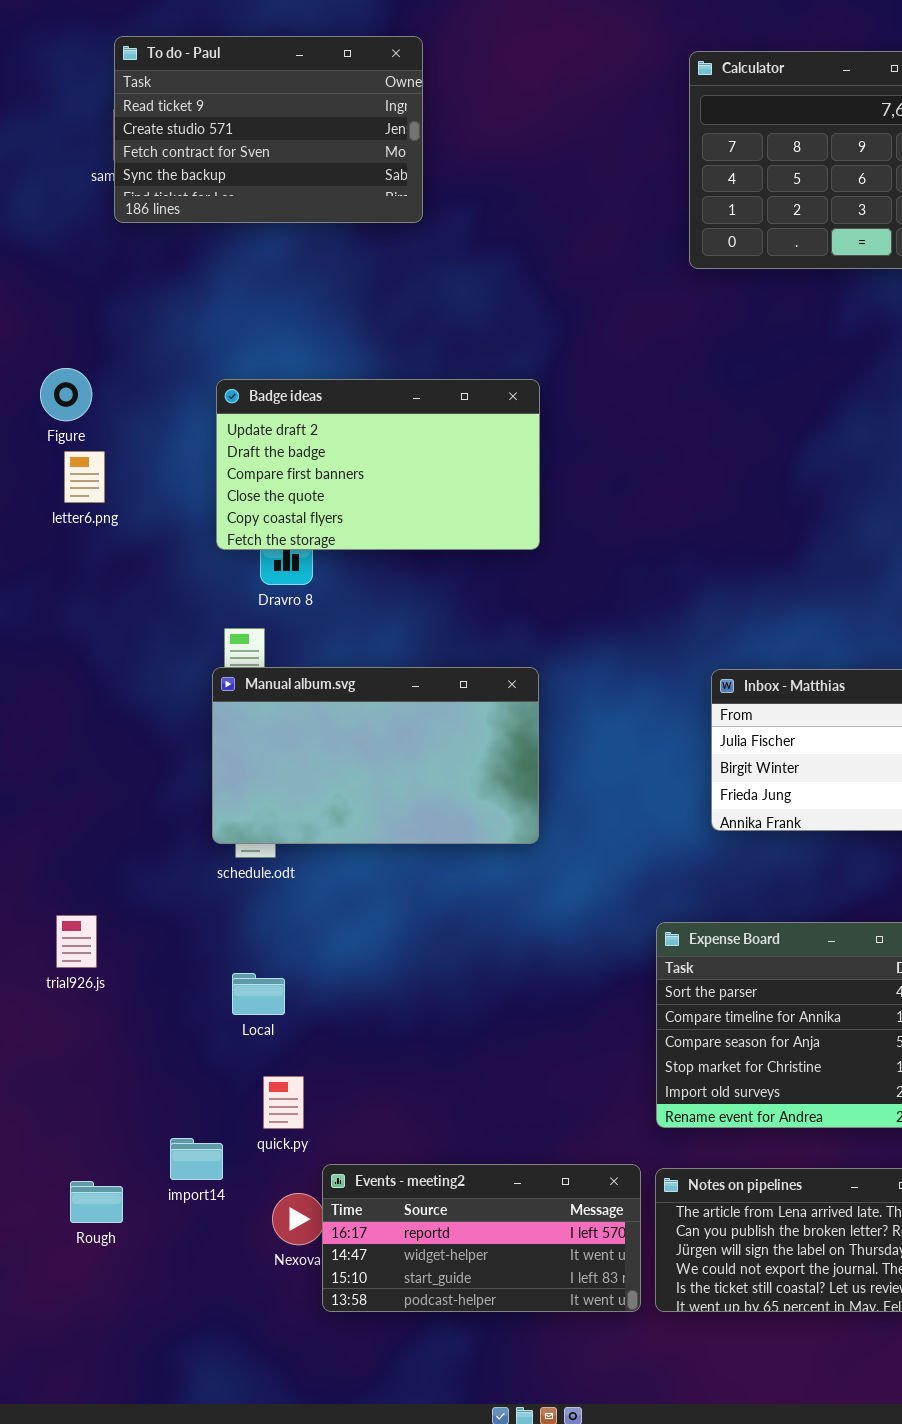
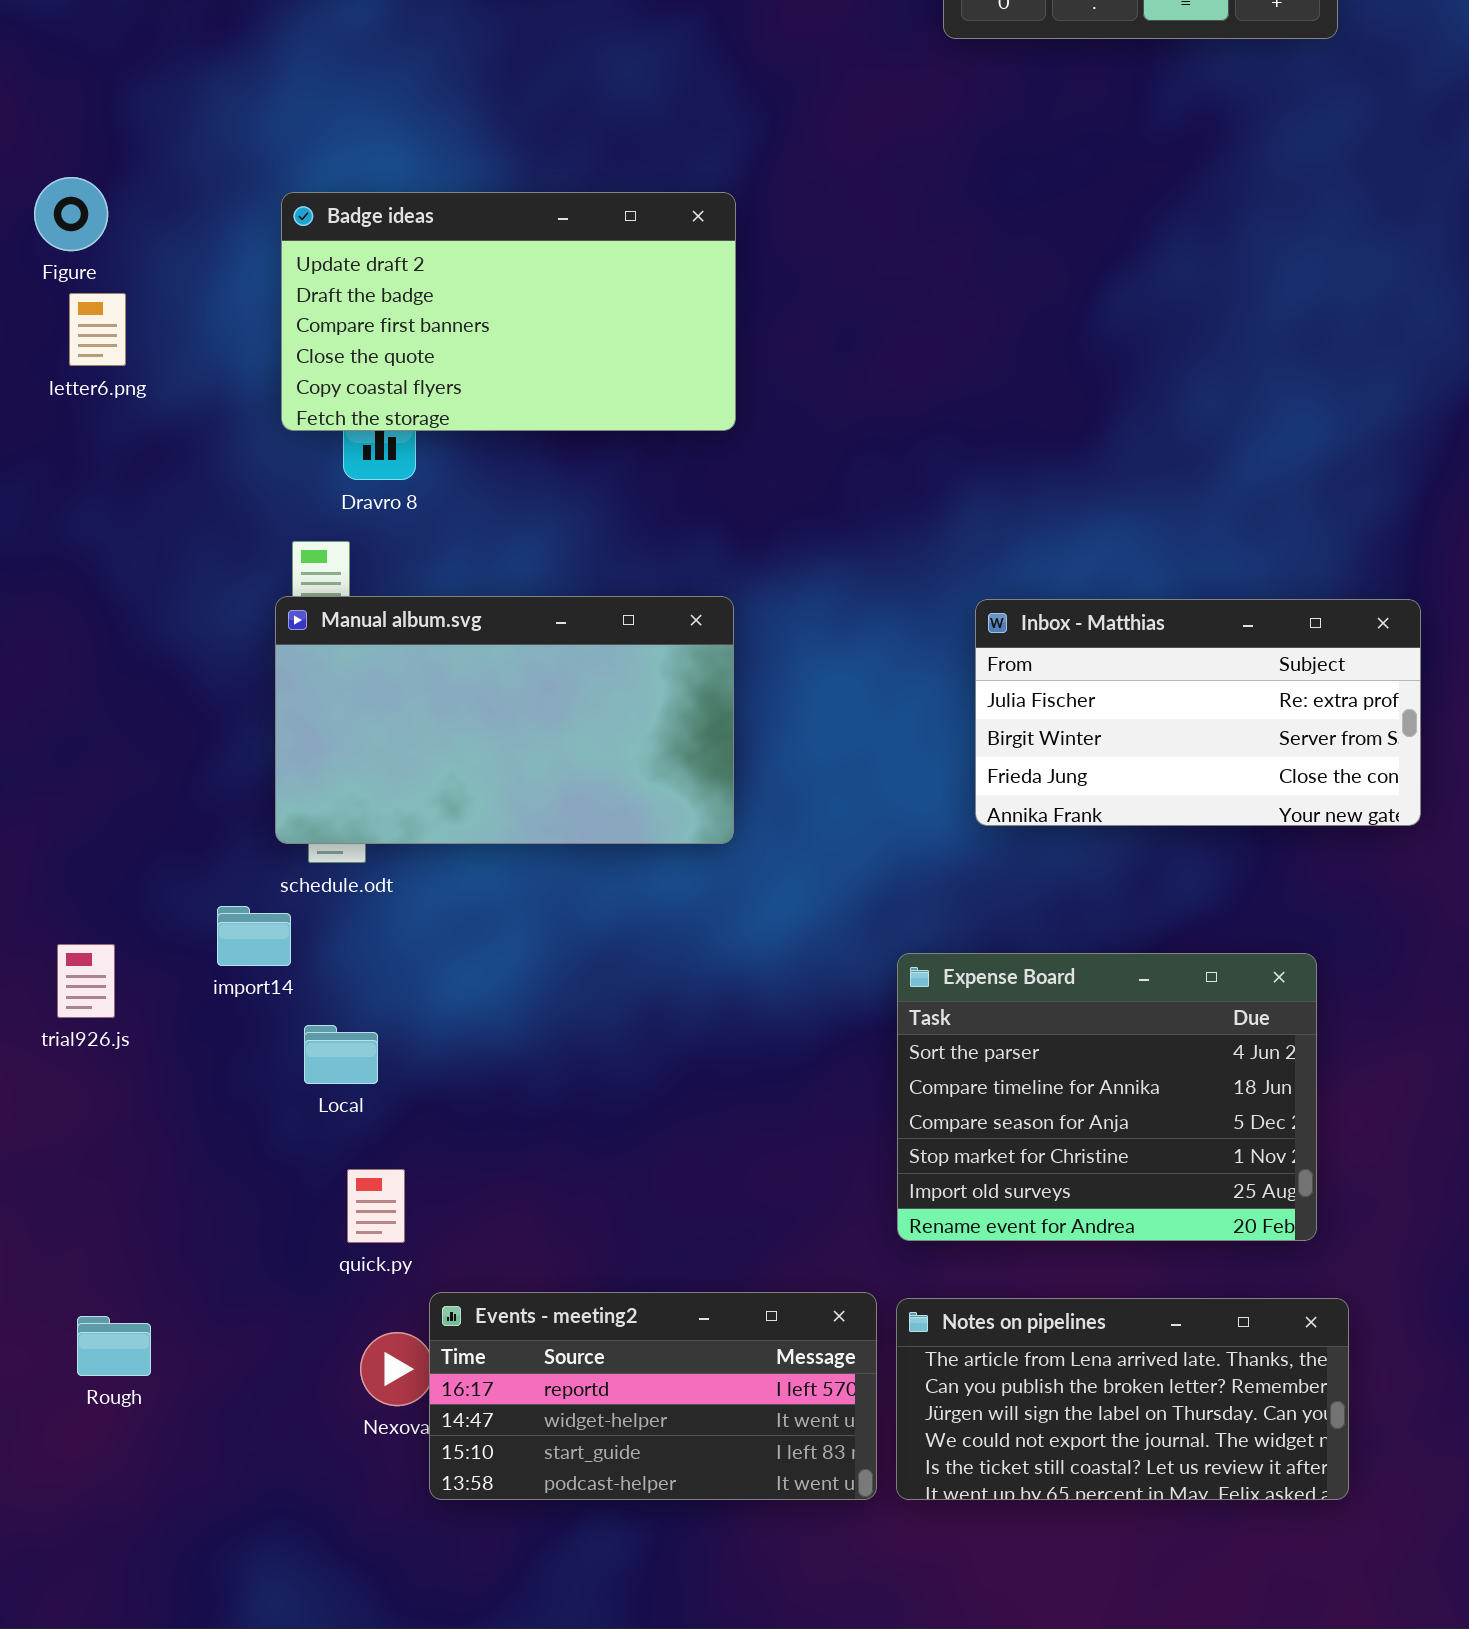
import14: [170,1138,223,1180] -> [217,906,291,966], moved

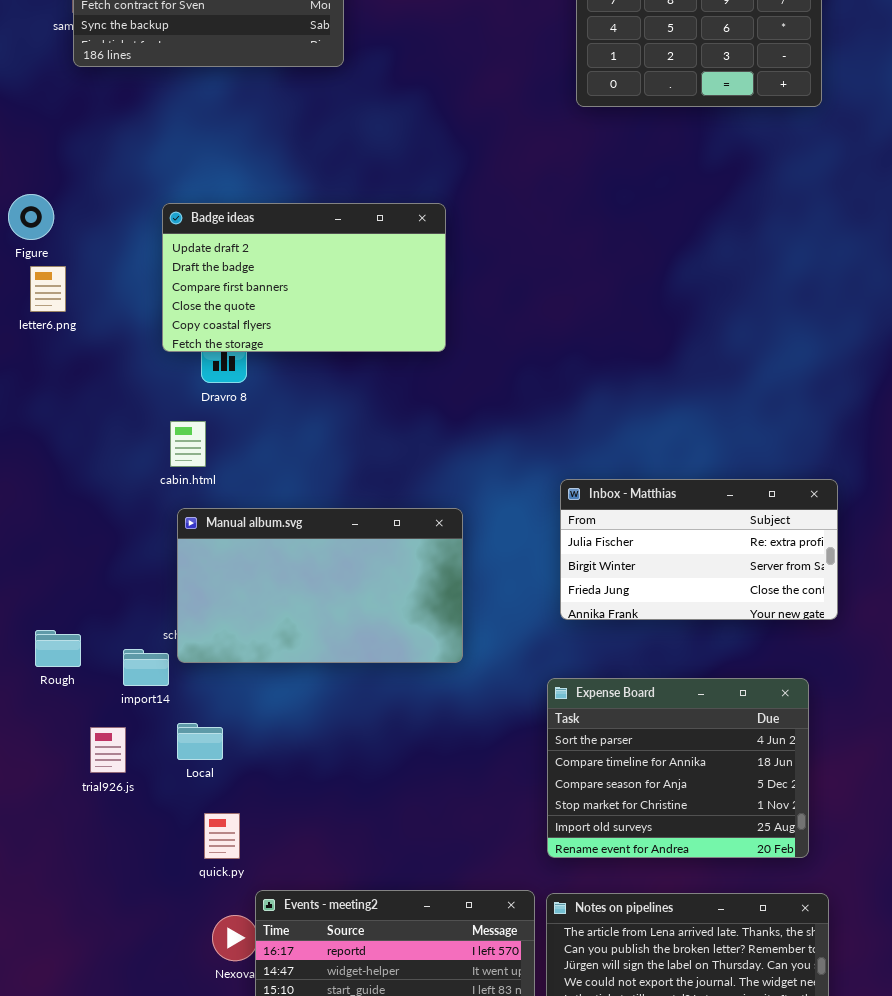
Manual album.svg: [275,596,734,844] -> [177,508,463,663], moved
Inbox - Matthias: [975,599,1421,826] -> [560,479,838,620], moved
trial926.js: [57,944,115,1018] -> [90,727,126,773], moved
Rough: [77,1316,151,1376] -> [35,630,81,667], moved

